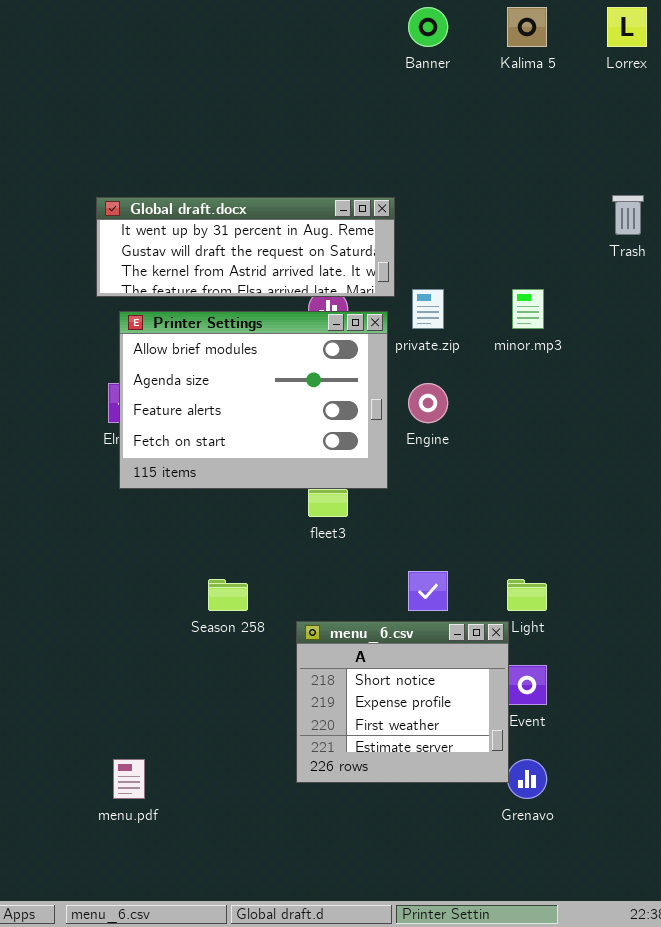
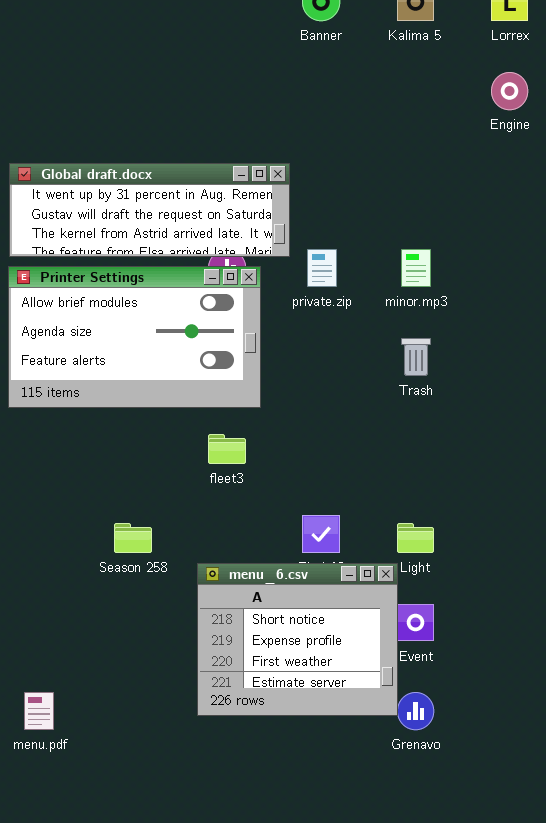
Trash: [612,195,644,235] -> [401,338,431,376], moved
Printer Settings: [119,311,388,489] -> [8,266,261,408], moved, resized
Engine: [408,383,448,423] -> [491,72,528,110], moved

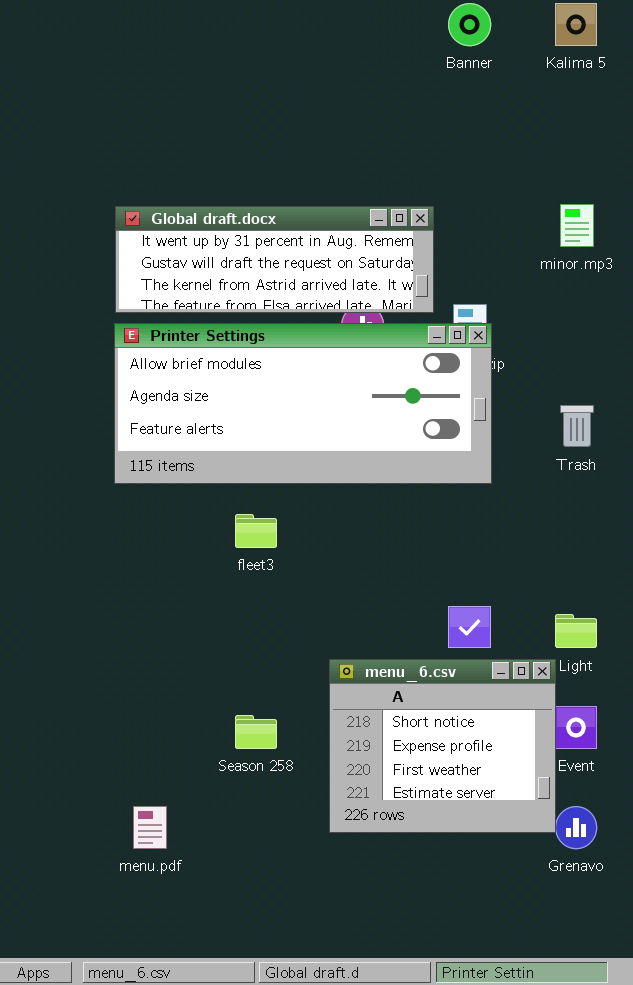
minor.mp3: [401,249,431,287] -> [560,204,594,247], moved
Printer Settings: [8,266,261,408] -> [114,323,492,484], resized
fleet3: [208,434,246,464] -> [235,514,277,548], moved
Season 258: [114,523,152,553] -> [235,715,277,749], moved

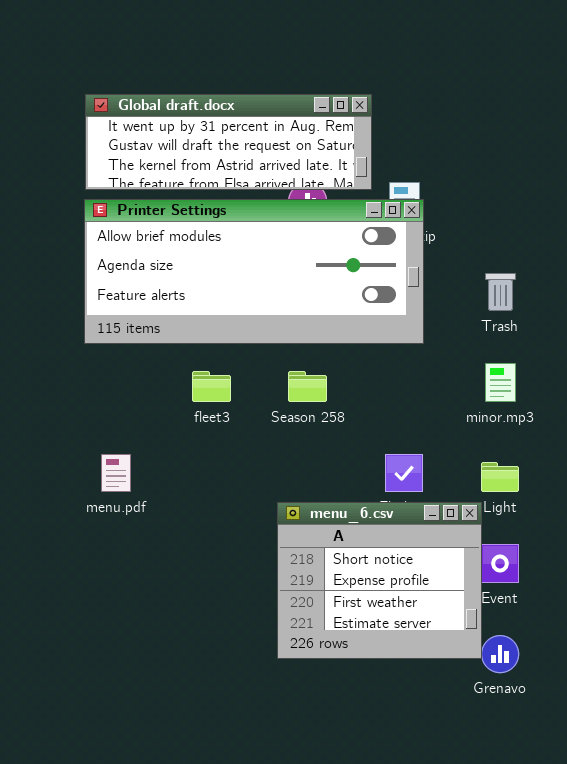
minor.mp3: [560,204,594,247] -> [485,363,516,402], moved
Season 258: [235,715,277,749] -> [288,371,327,402], moved
menu.pdf: [133,806,167,849] -> [101,454,131,492], moved

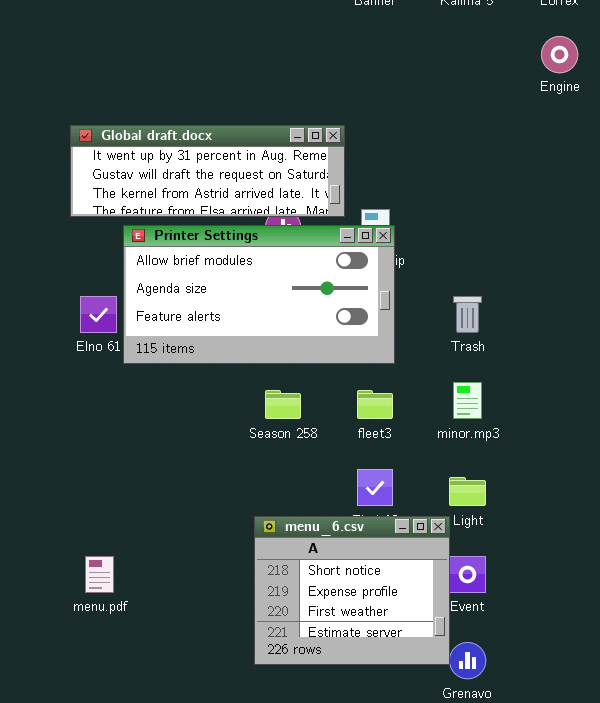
Printer Settings: [84,199,424,344] -> [123,225,395,364], resized
fleet3: [192,371,231,402] -> [357,390,393,419], moved
menu.pdf: [101,454,131,492] -> [85,556,114,593], moved

